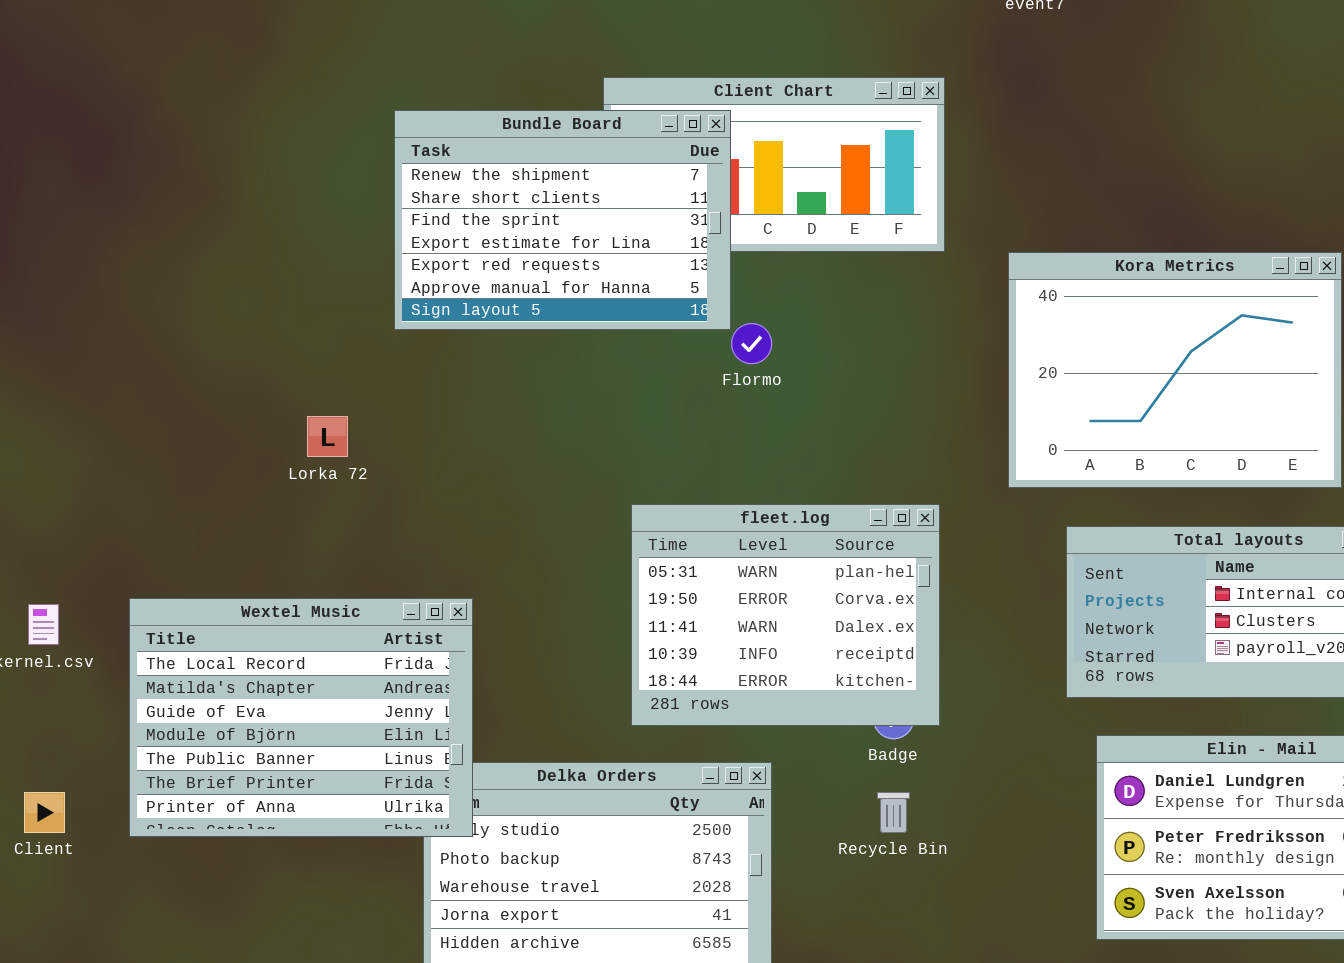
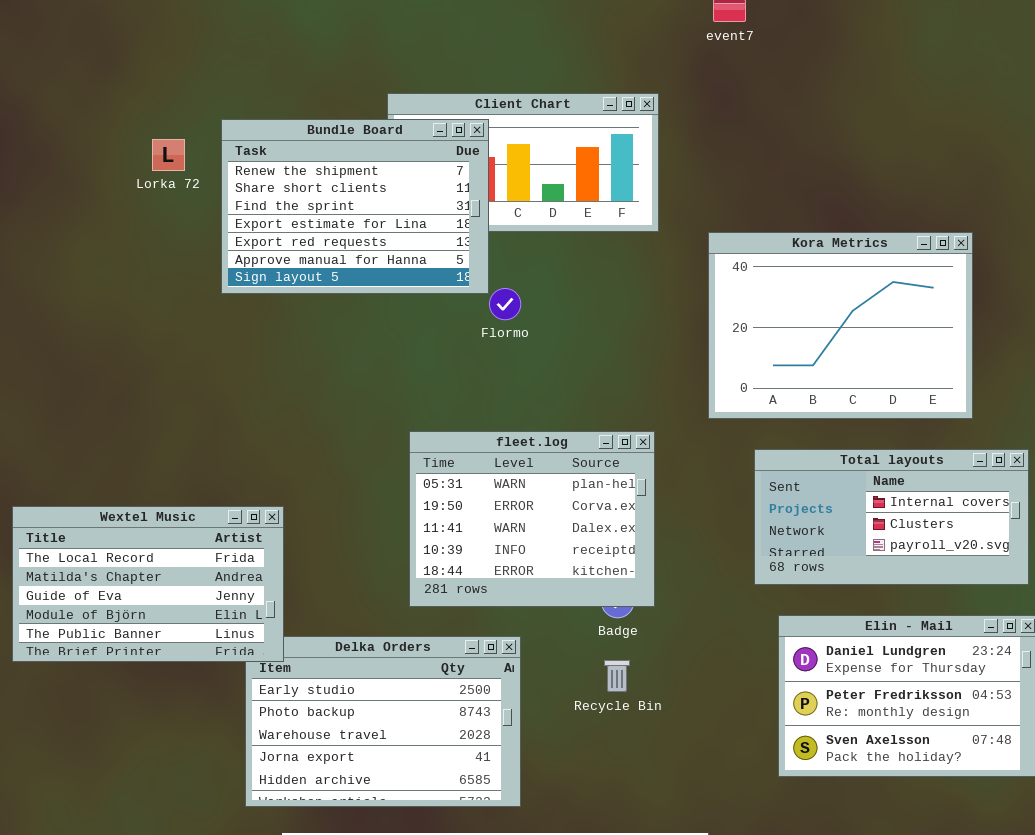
Lorka 72: [307,416,348,457] -> [152,139,185,171], moved
Wextel Music: [129,598,473,837] -> [12,506,284,662], resized

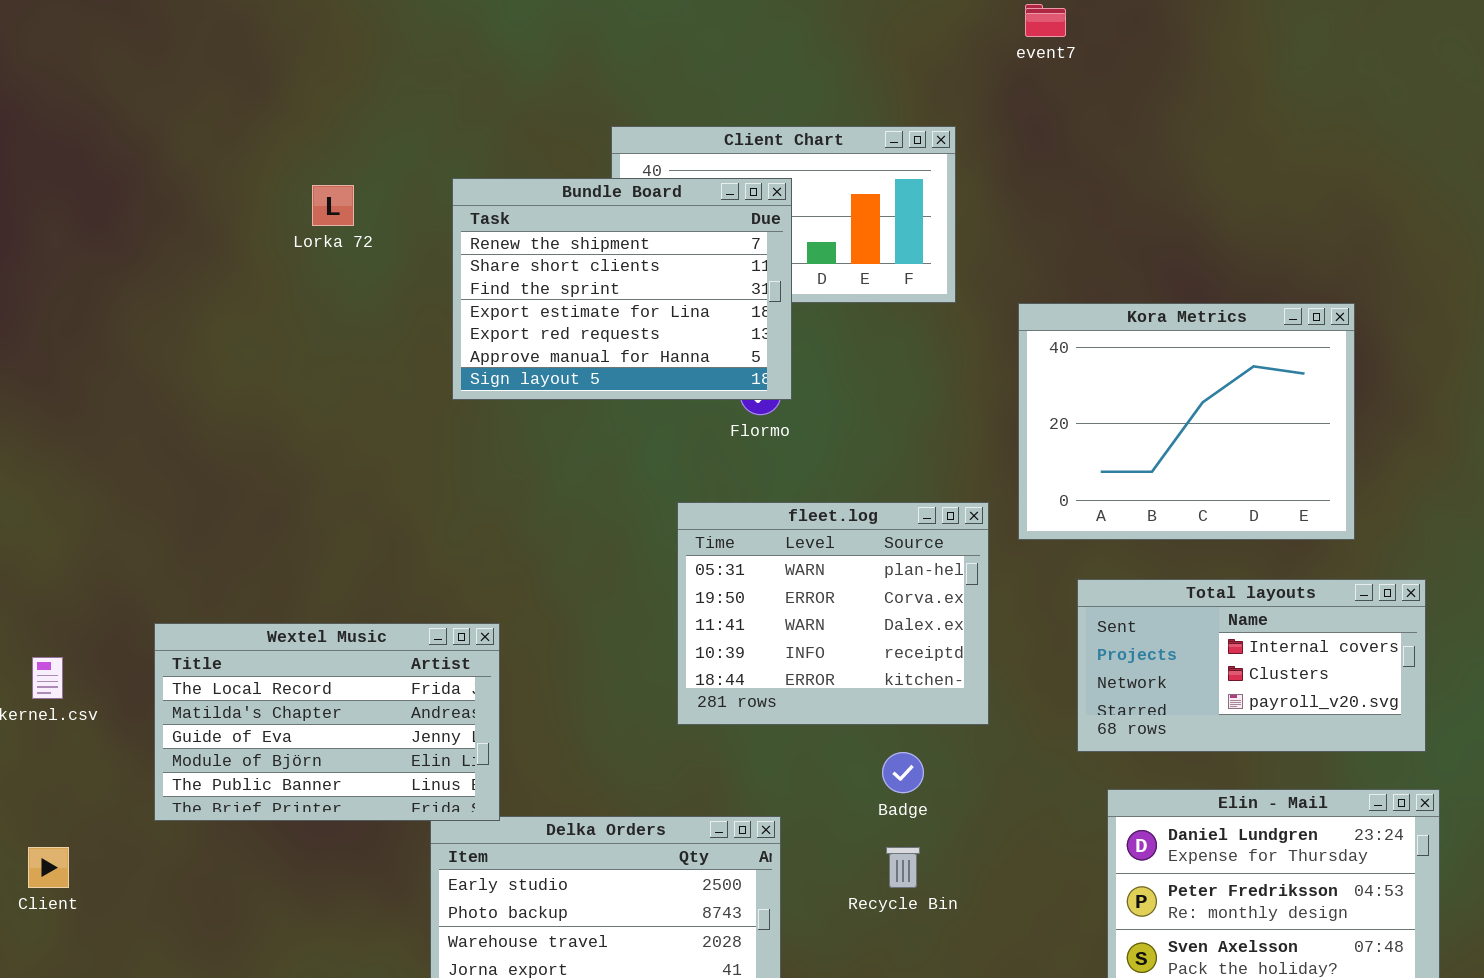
Bundle Board: [221,119,489,294] -> [452,178,792,400], moved
fleet.log: [409,431,655,607] -> [677,502,989,725], moved
Wextel Music: [12,506,284,662] -> [154,623,500,821], moved

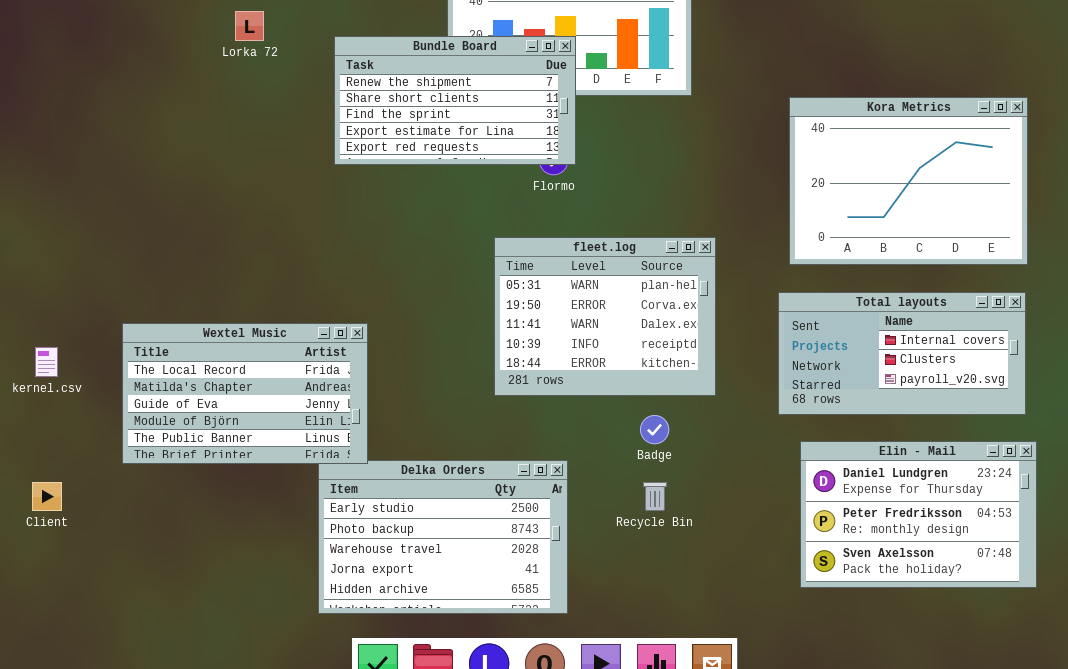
Bundle Board: [452,178,792,400] -> [334,36,576,165], resized
Kora Metrics: [1018,303,1355,540] -> [789,97,1028,265], moved

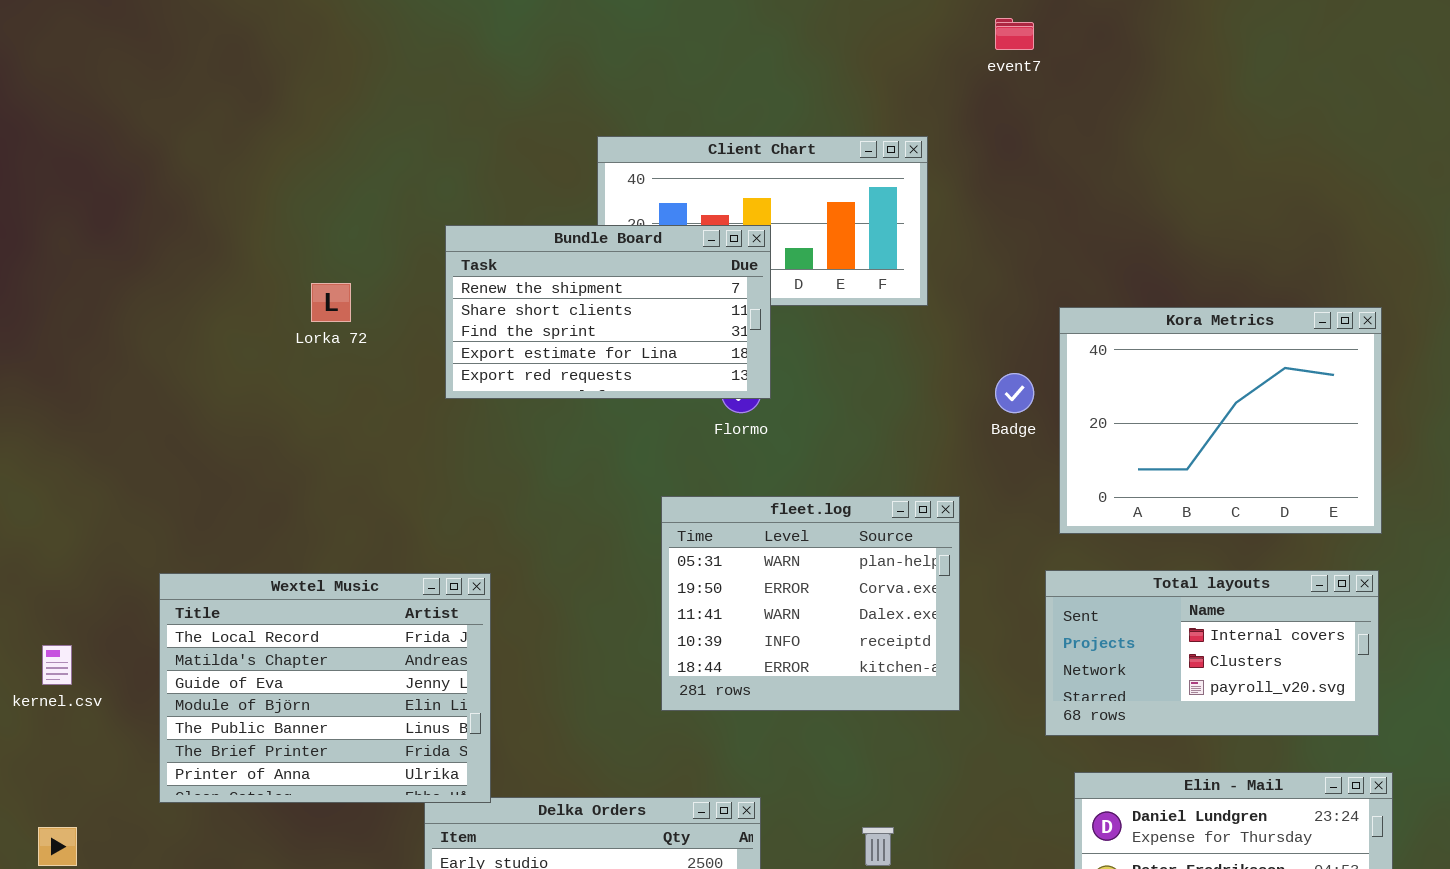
Lorka 72: [235,11,264,41] -> [311,283,351,322], moved
Wextel Music: [122,323,368,464] -> [159,573,491,803], resized
Badge: [640,415,669,444] -> [995,373,1034,413], moved

